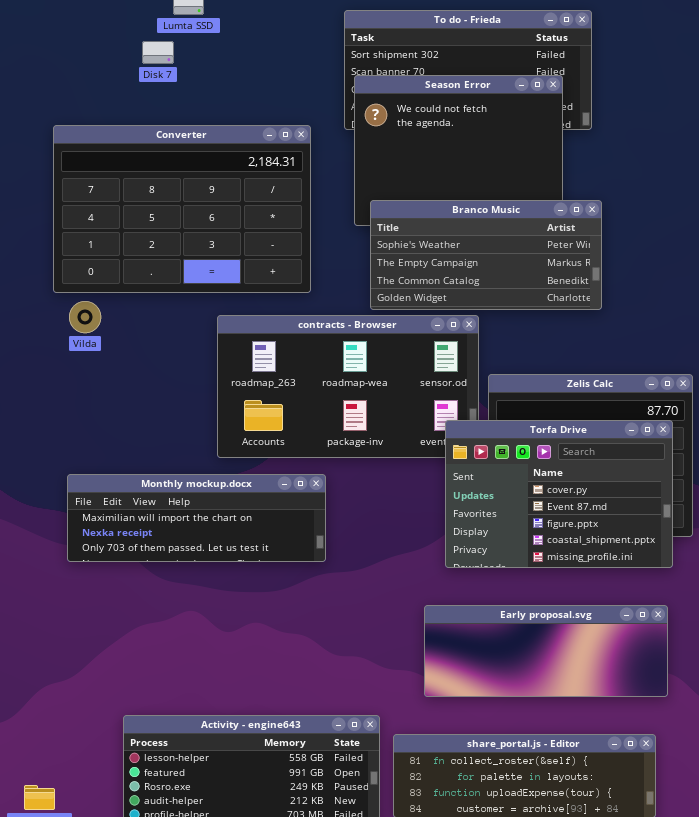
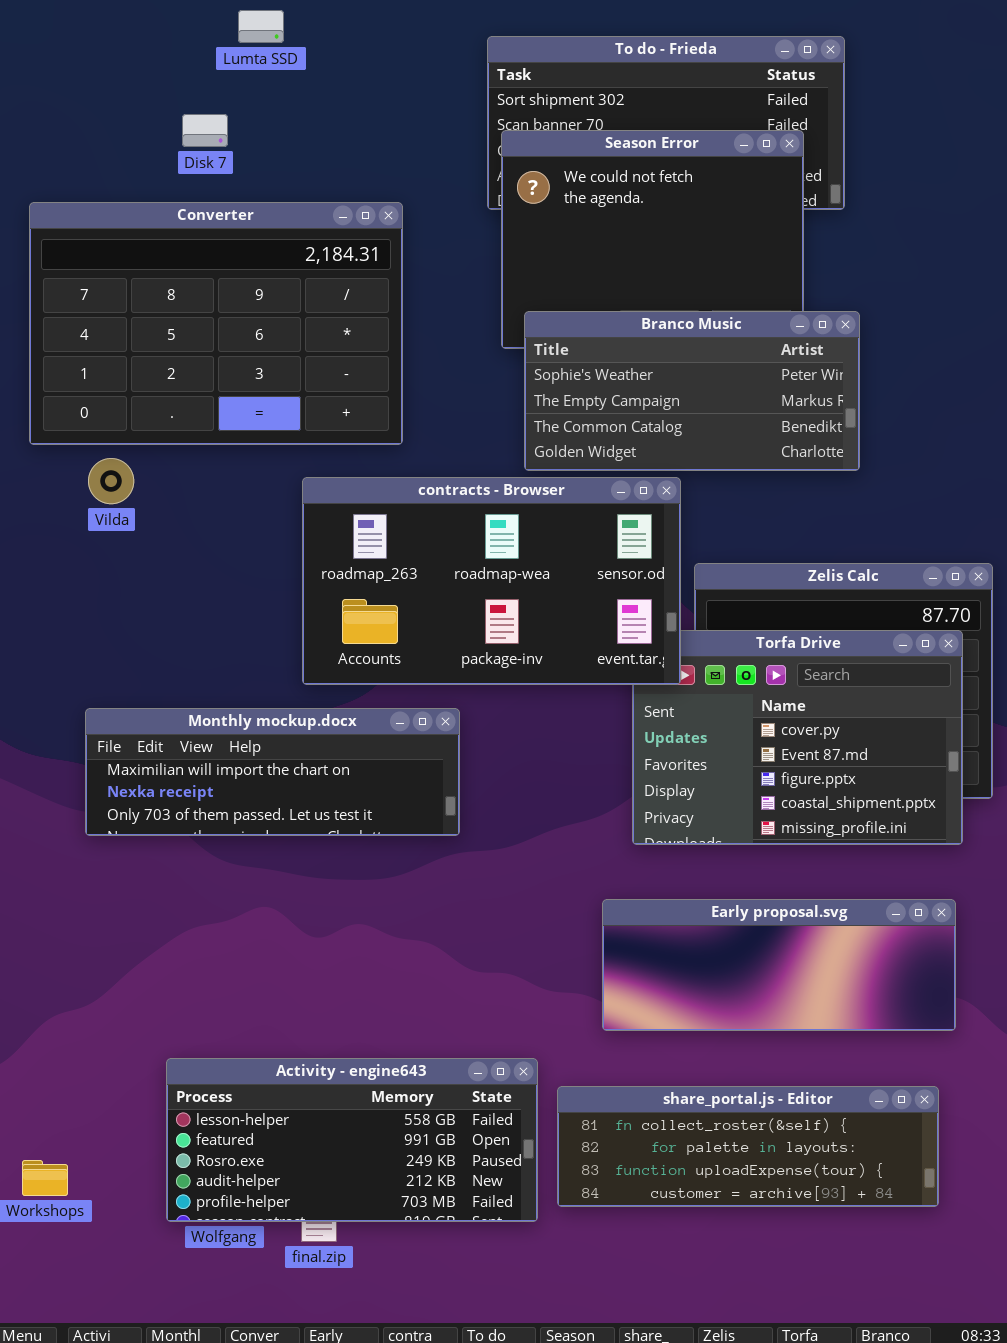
Disk 7: [142,41,174,64] -> [182,114,228,147], moved
Converter: [53,125,311,293] -> [29,202,403,445], moved
contracts - Browser: [217,315,479,458] -> [302,477,681,685], raised

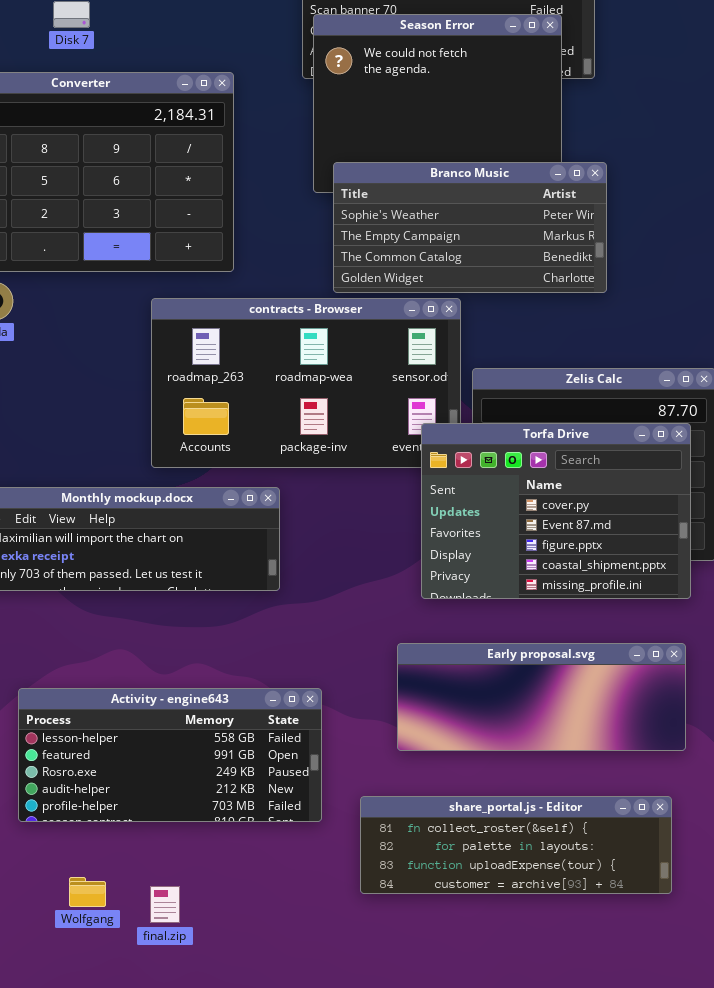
Torfa Drive: [632,630,963,845] -> [421,423,691,599], raised
Activity - engine643: [166,1058,538,1222] -> [18,688,322,822], moved

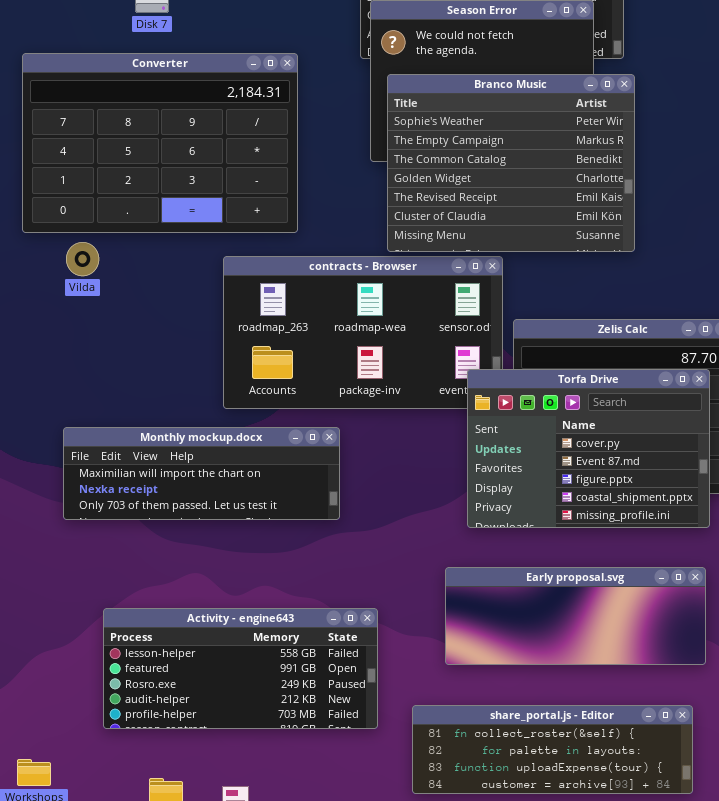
Branco Music: [333,162,607,293] -> [387,74,635,252], resized

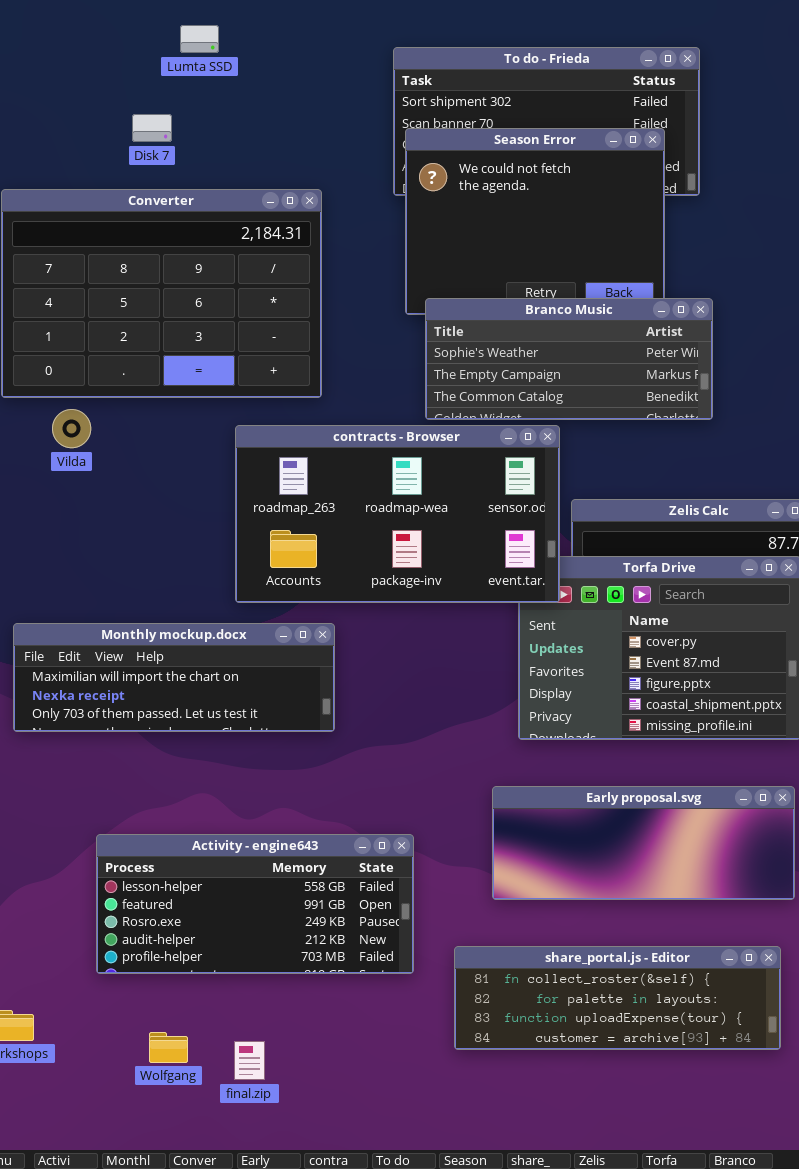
Branco Music: [387,74,635,252] -> [425,298,713,420], resized
contracts - Browser: [223,256,503,409] -> [235,425,560,603], raised
Monthly mockup.docx: [63,427,340,520] -> [13,623,335,732], moved

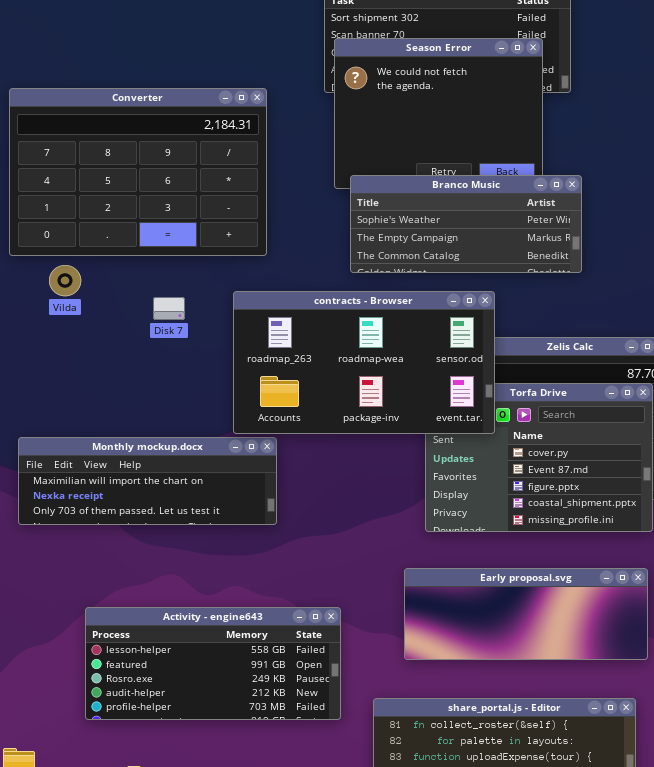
Disk 7: [132,114,172,142] -> [153,297,185,320], moved
contracts - Browser: [235,425,560,603] -> [233,291,495,434], moved

